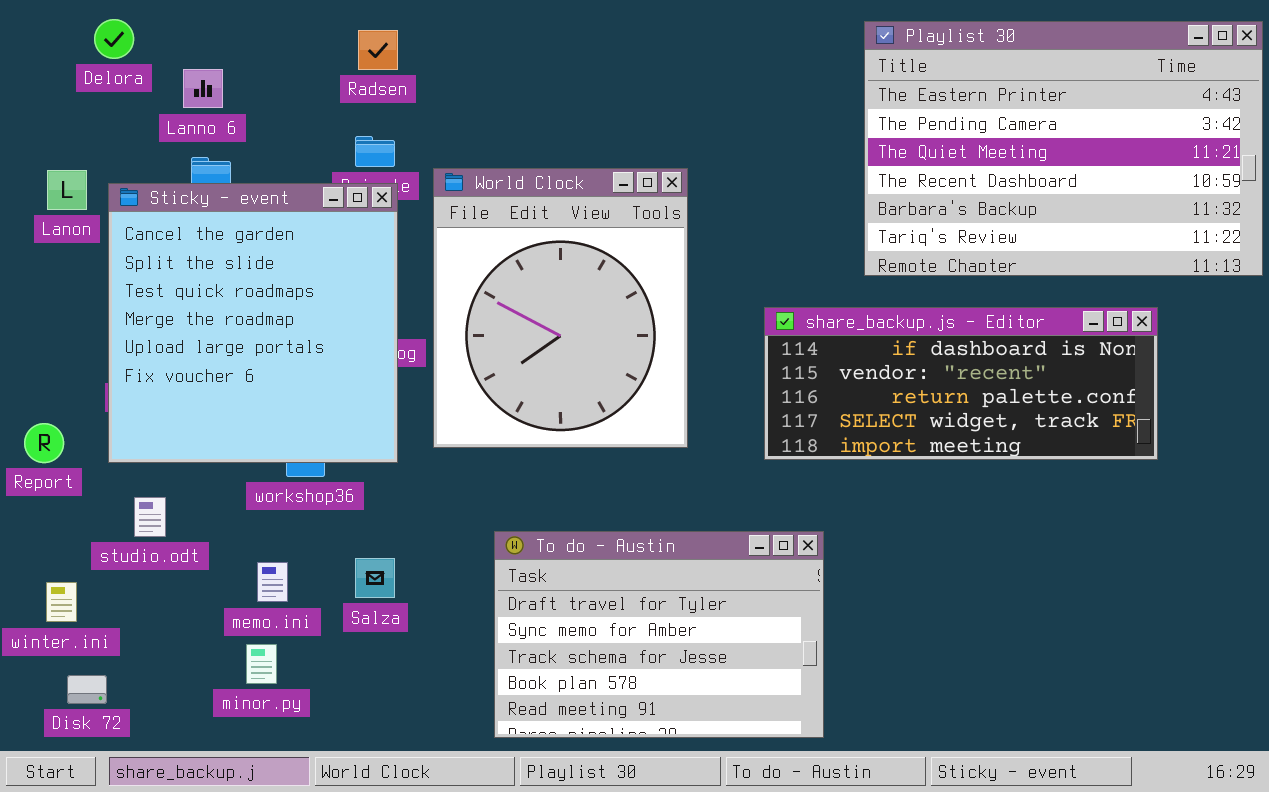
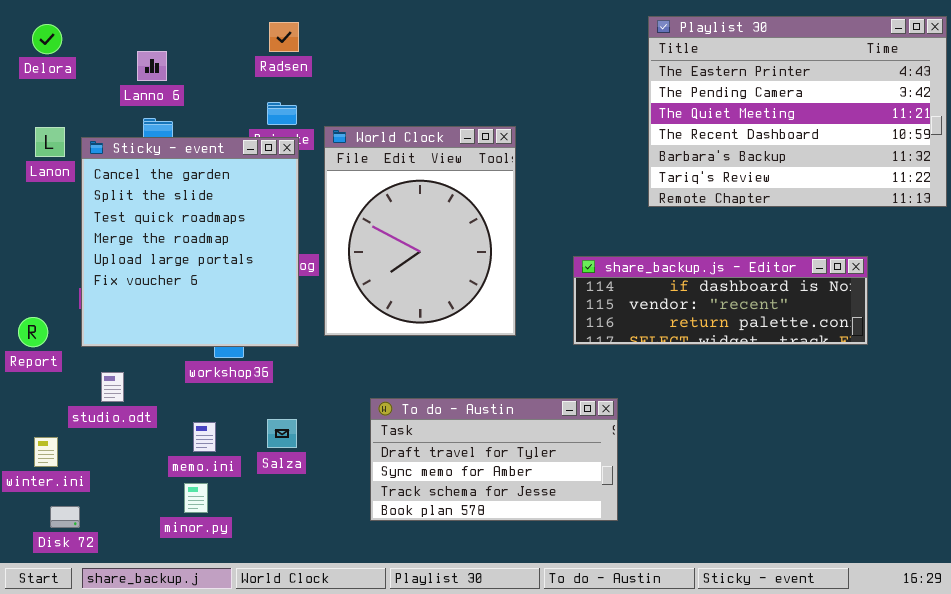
Delora: [94,19,134,59] -> [32,24,62,54], moved
share_backup.js - Editor: [764,307,1158,460] -> [573,256,868,345], resized
To do - Austin: [494,531,824,738] -> [370,398,618,521], resized

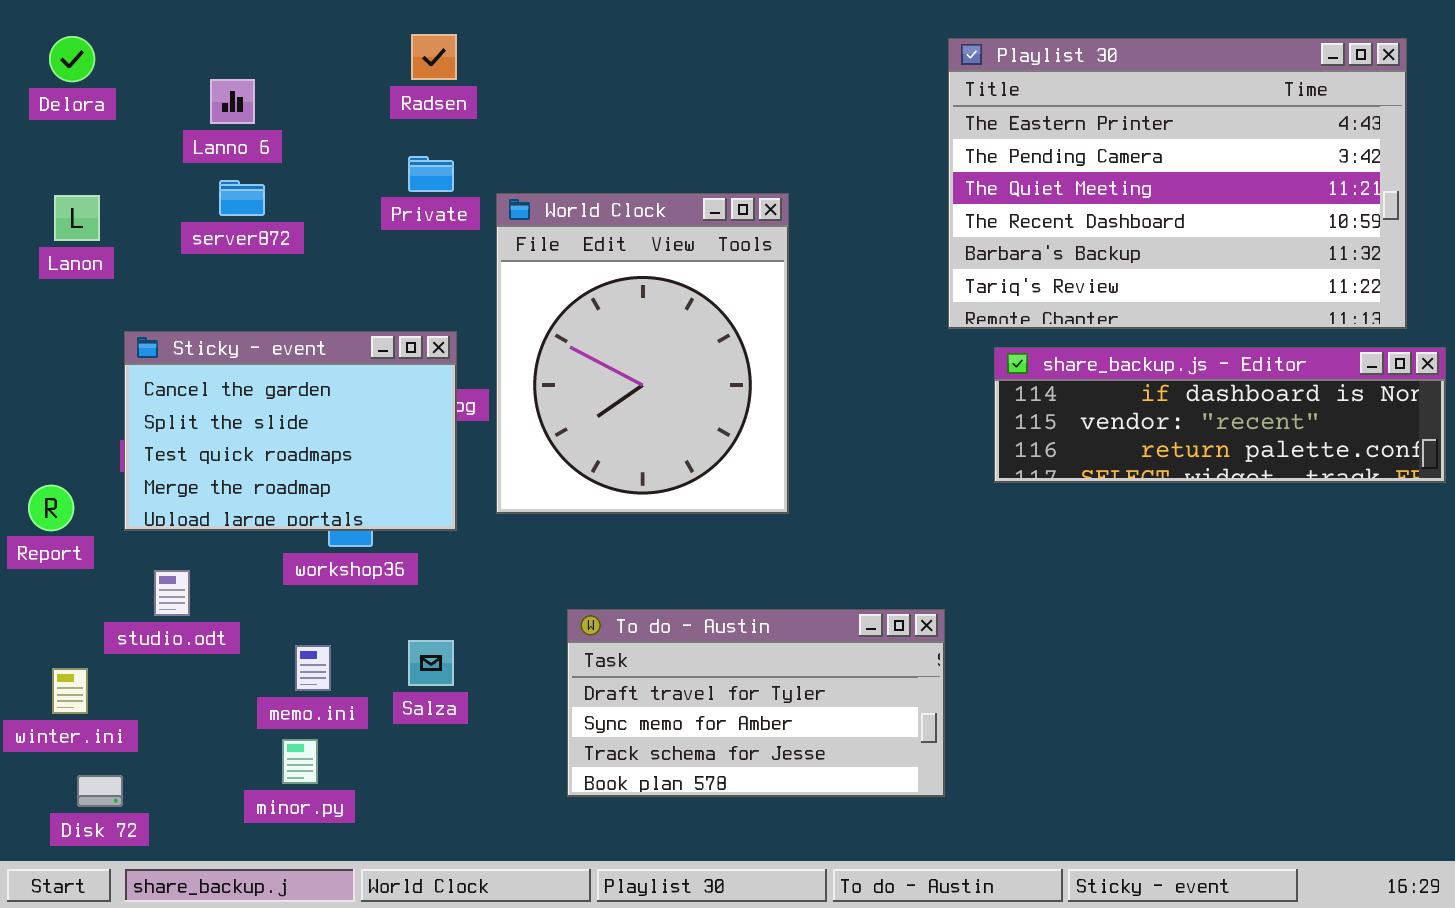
Playlist 30: [648,16,947,207] -> [948,38,1407,329], moved
Sticky - event: [81,137,299,347] -> [124,331,457,531], resized
share_backup.js - Editor: [573,256,868,345] -> [994,347,1446,483], moved

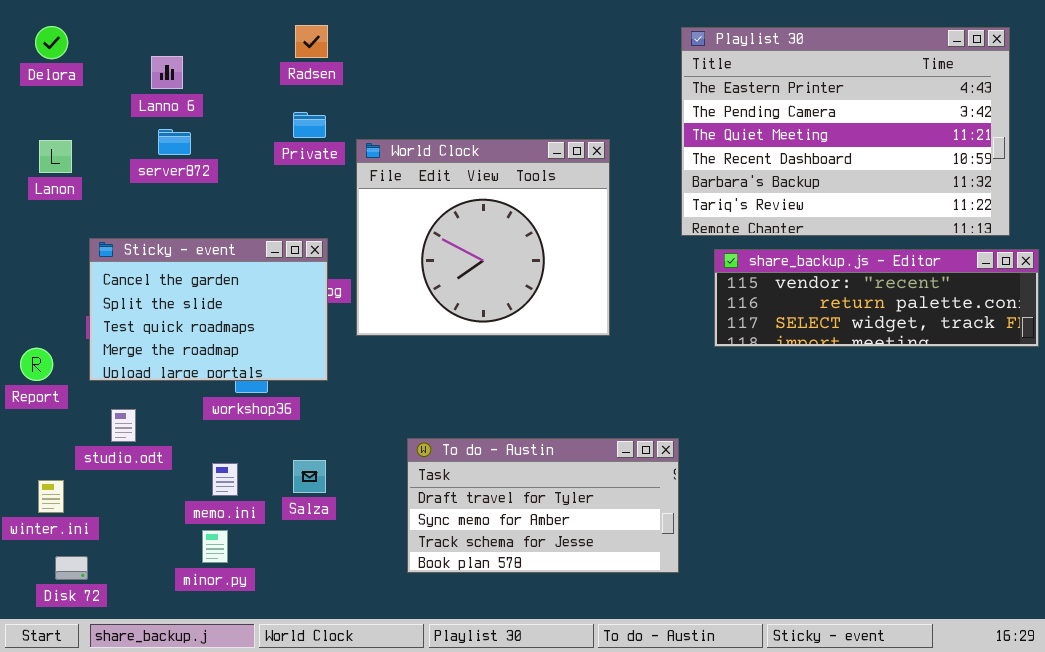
World Clock: [496,193,789,514] -> [356,139,610,336], resized
share_backup.js - Editor: [994,347,1446,483] -> [714,249,1039,347], scrolled down 1 row

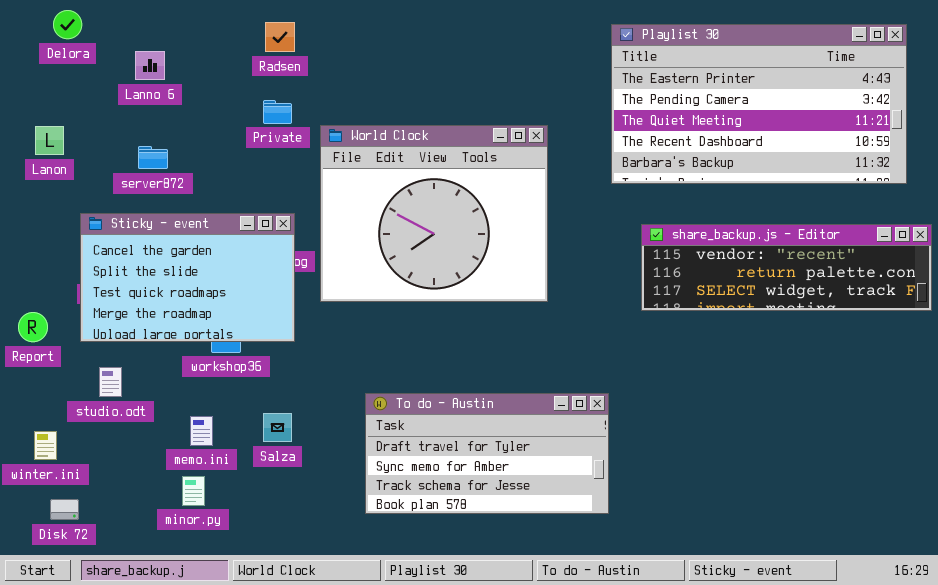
Delora: [35,26,68,59] -> [53,10,82,39], moved
Playlist 30: [681,27,1010,236] -> [611,24,907,184], resized
server872: [158,129,191,155] -> [138,146,168,169], moved

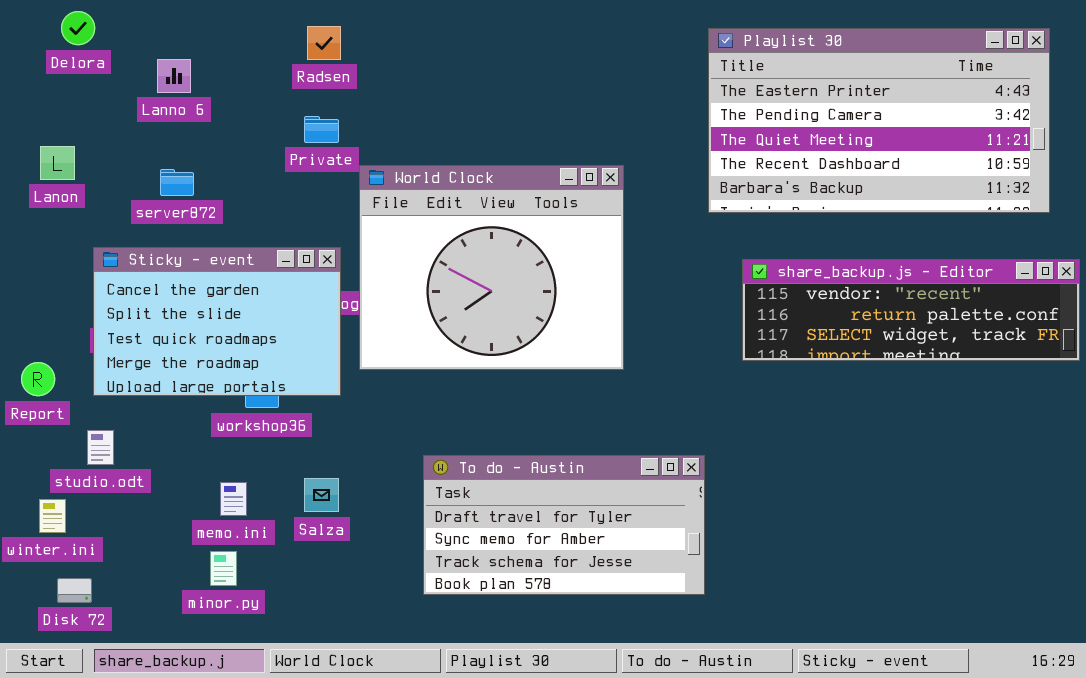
World Clock: [320,125,548,302] -> [359,165,624,370], moved
studio.odt: [99,367,122,397] -> [87,430,114,465], moved

